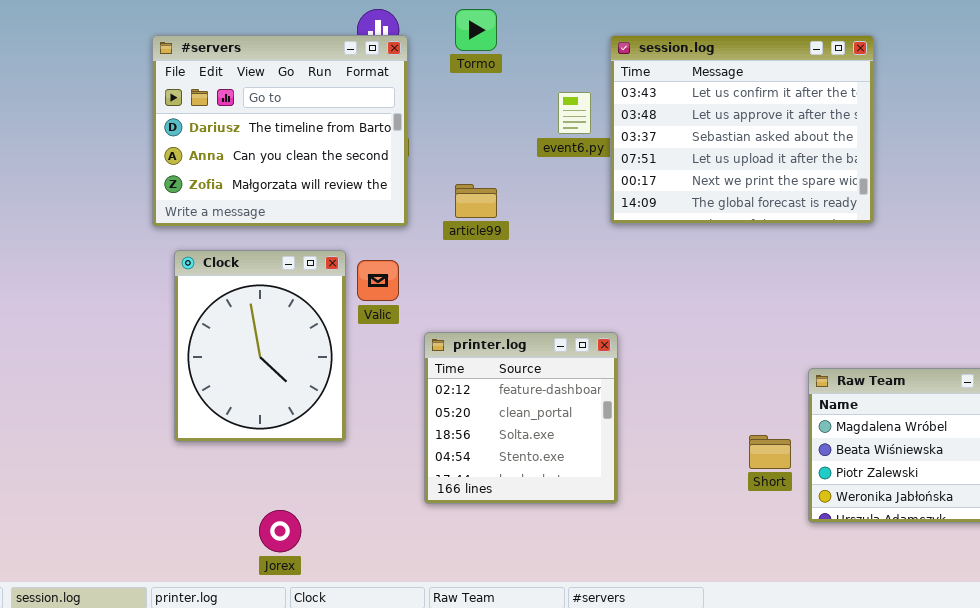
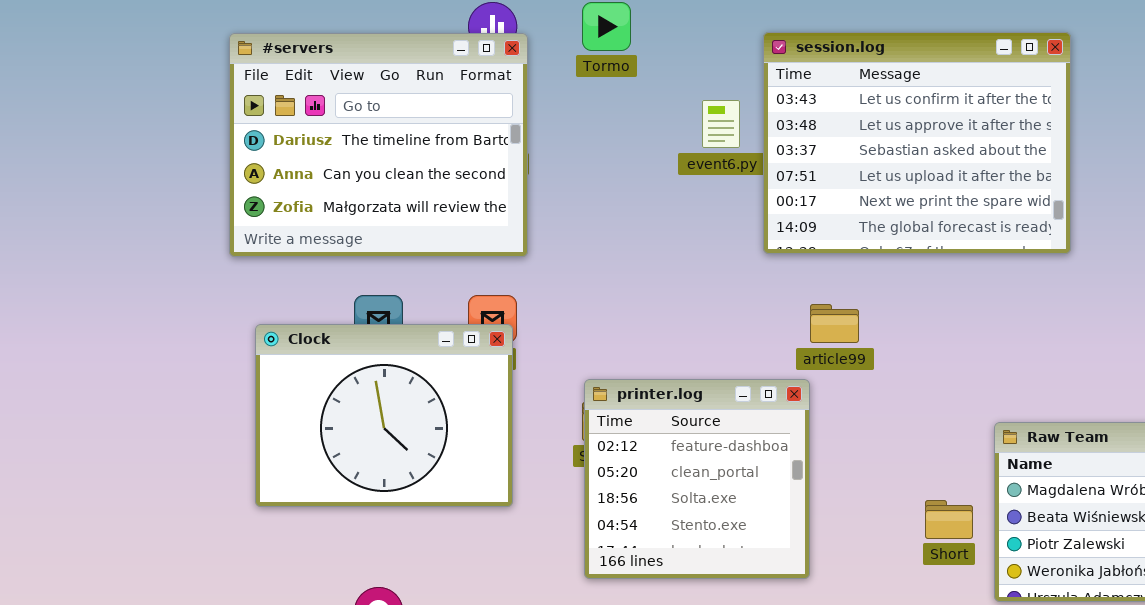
article99: [455,184,497,218] -> [810,304,859,343], moved
Clock: [174,250,346,442] -> [255,324,513,507], resized
printer.log: [424,332,618,504] -> [584,379,810,579], moved

